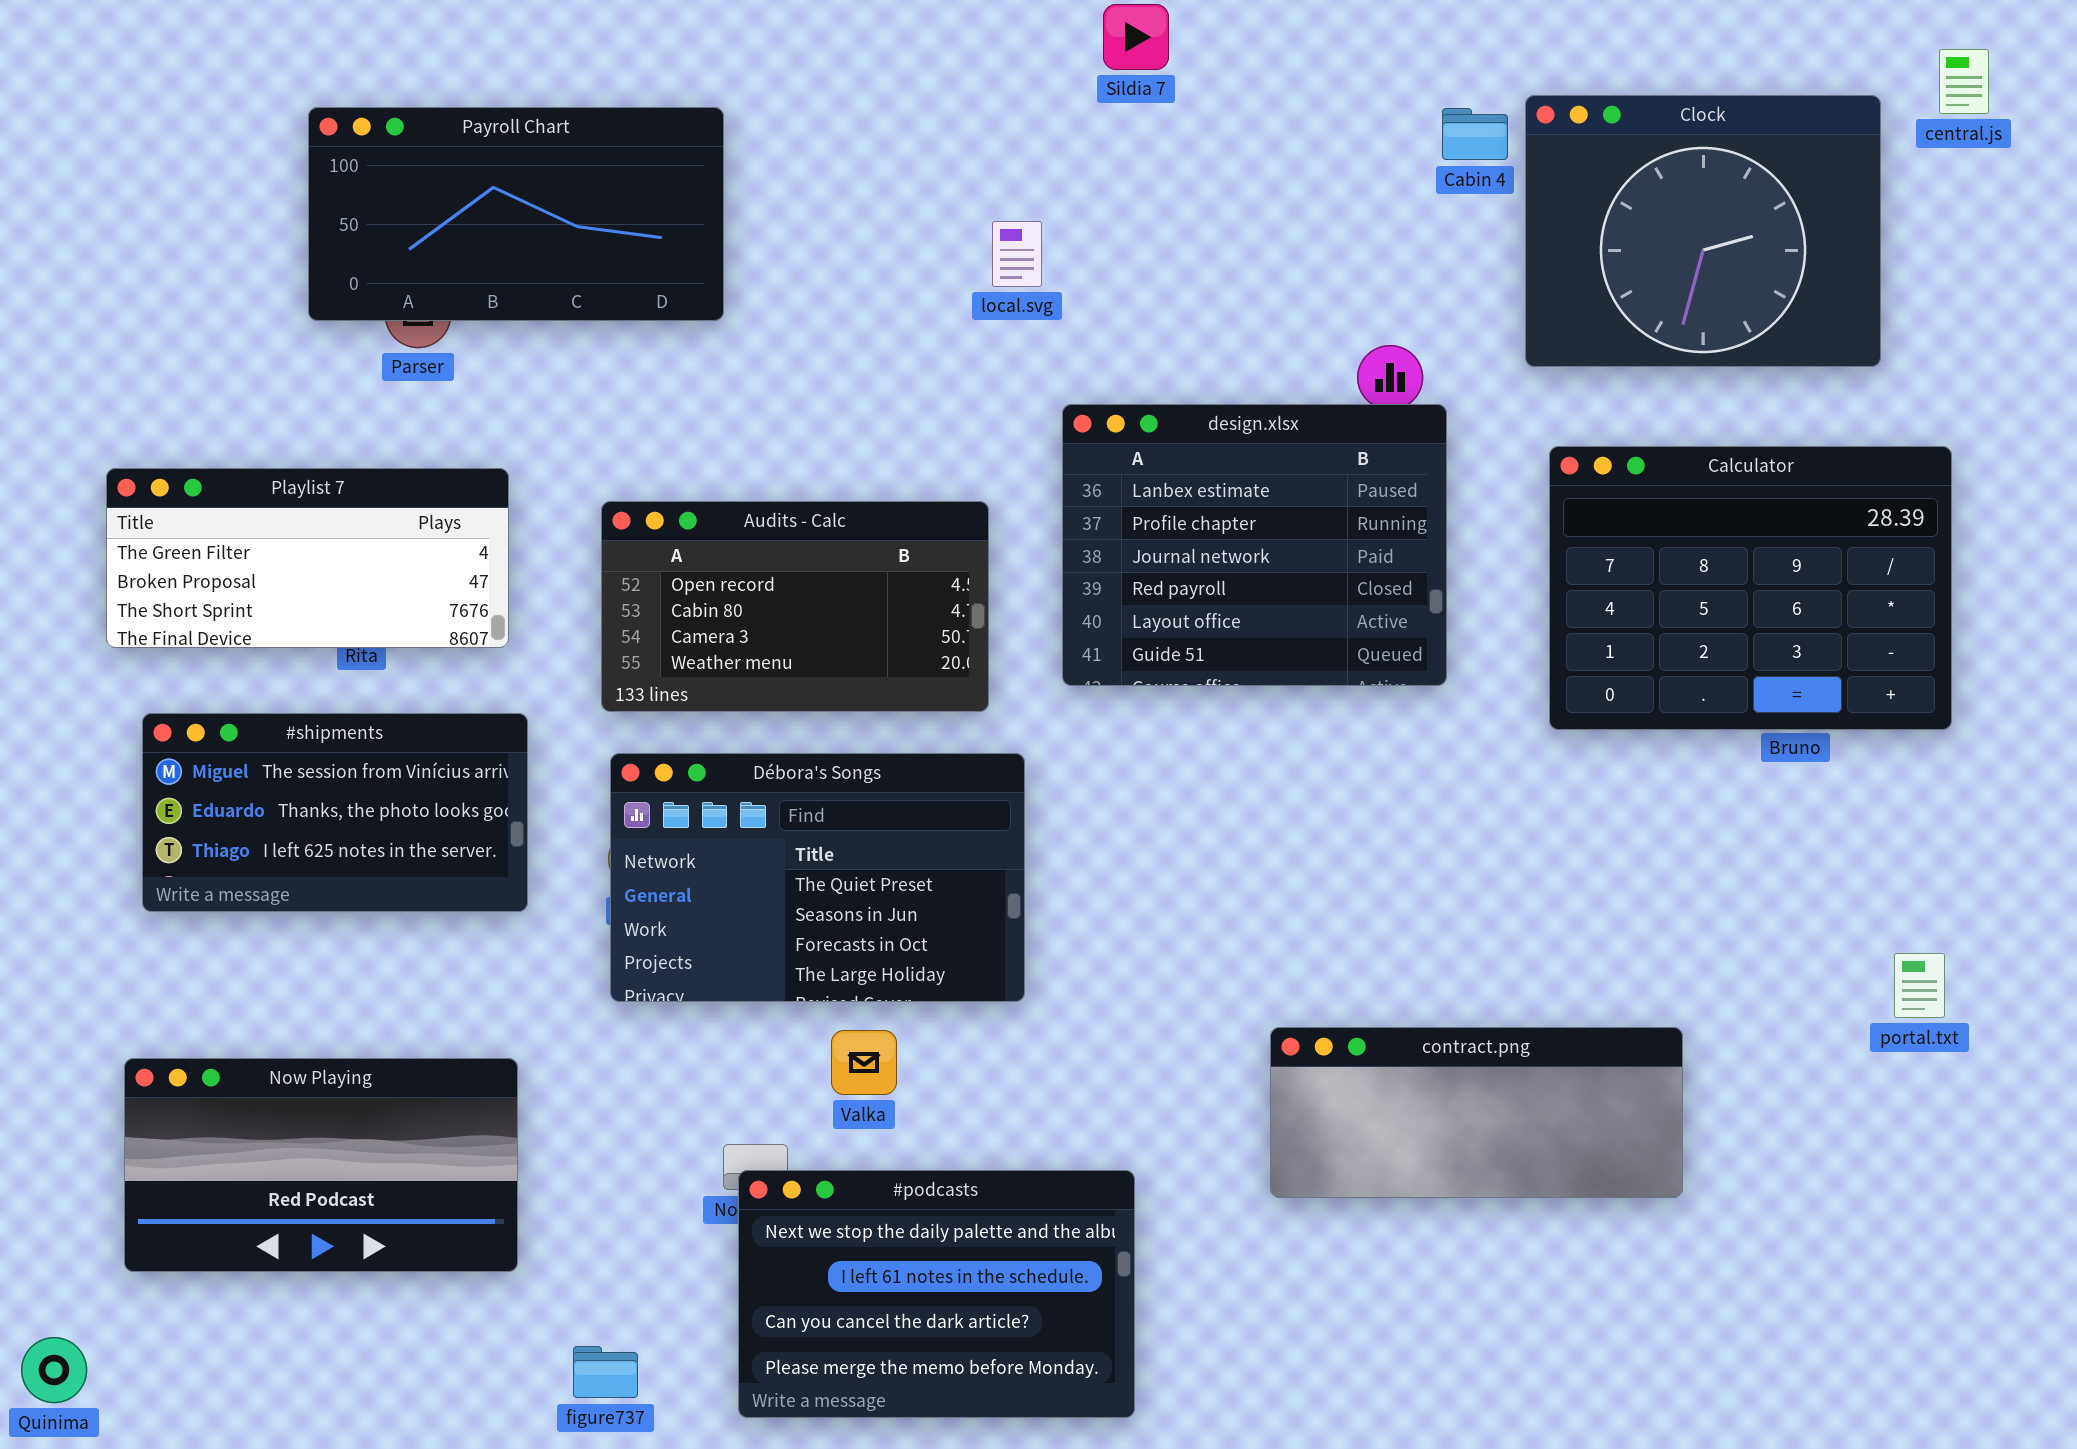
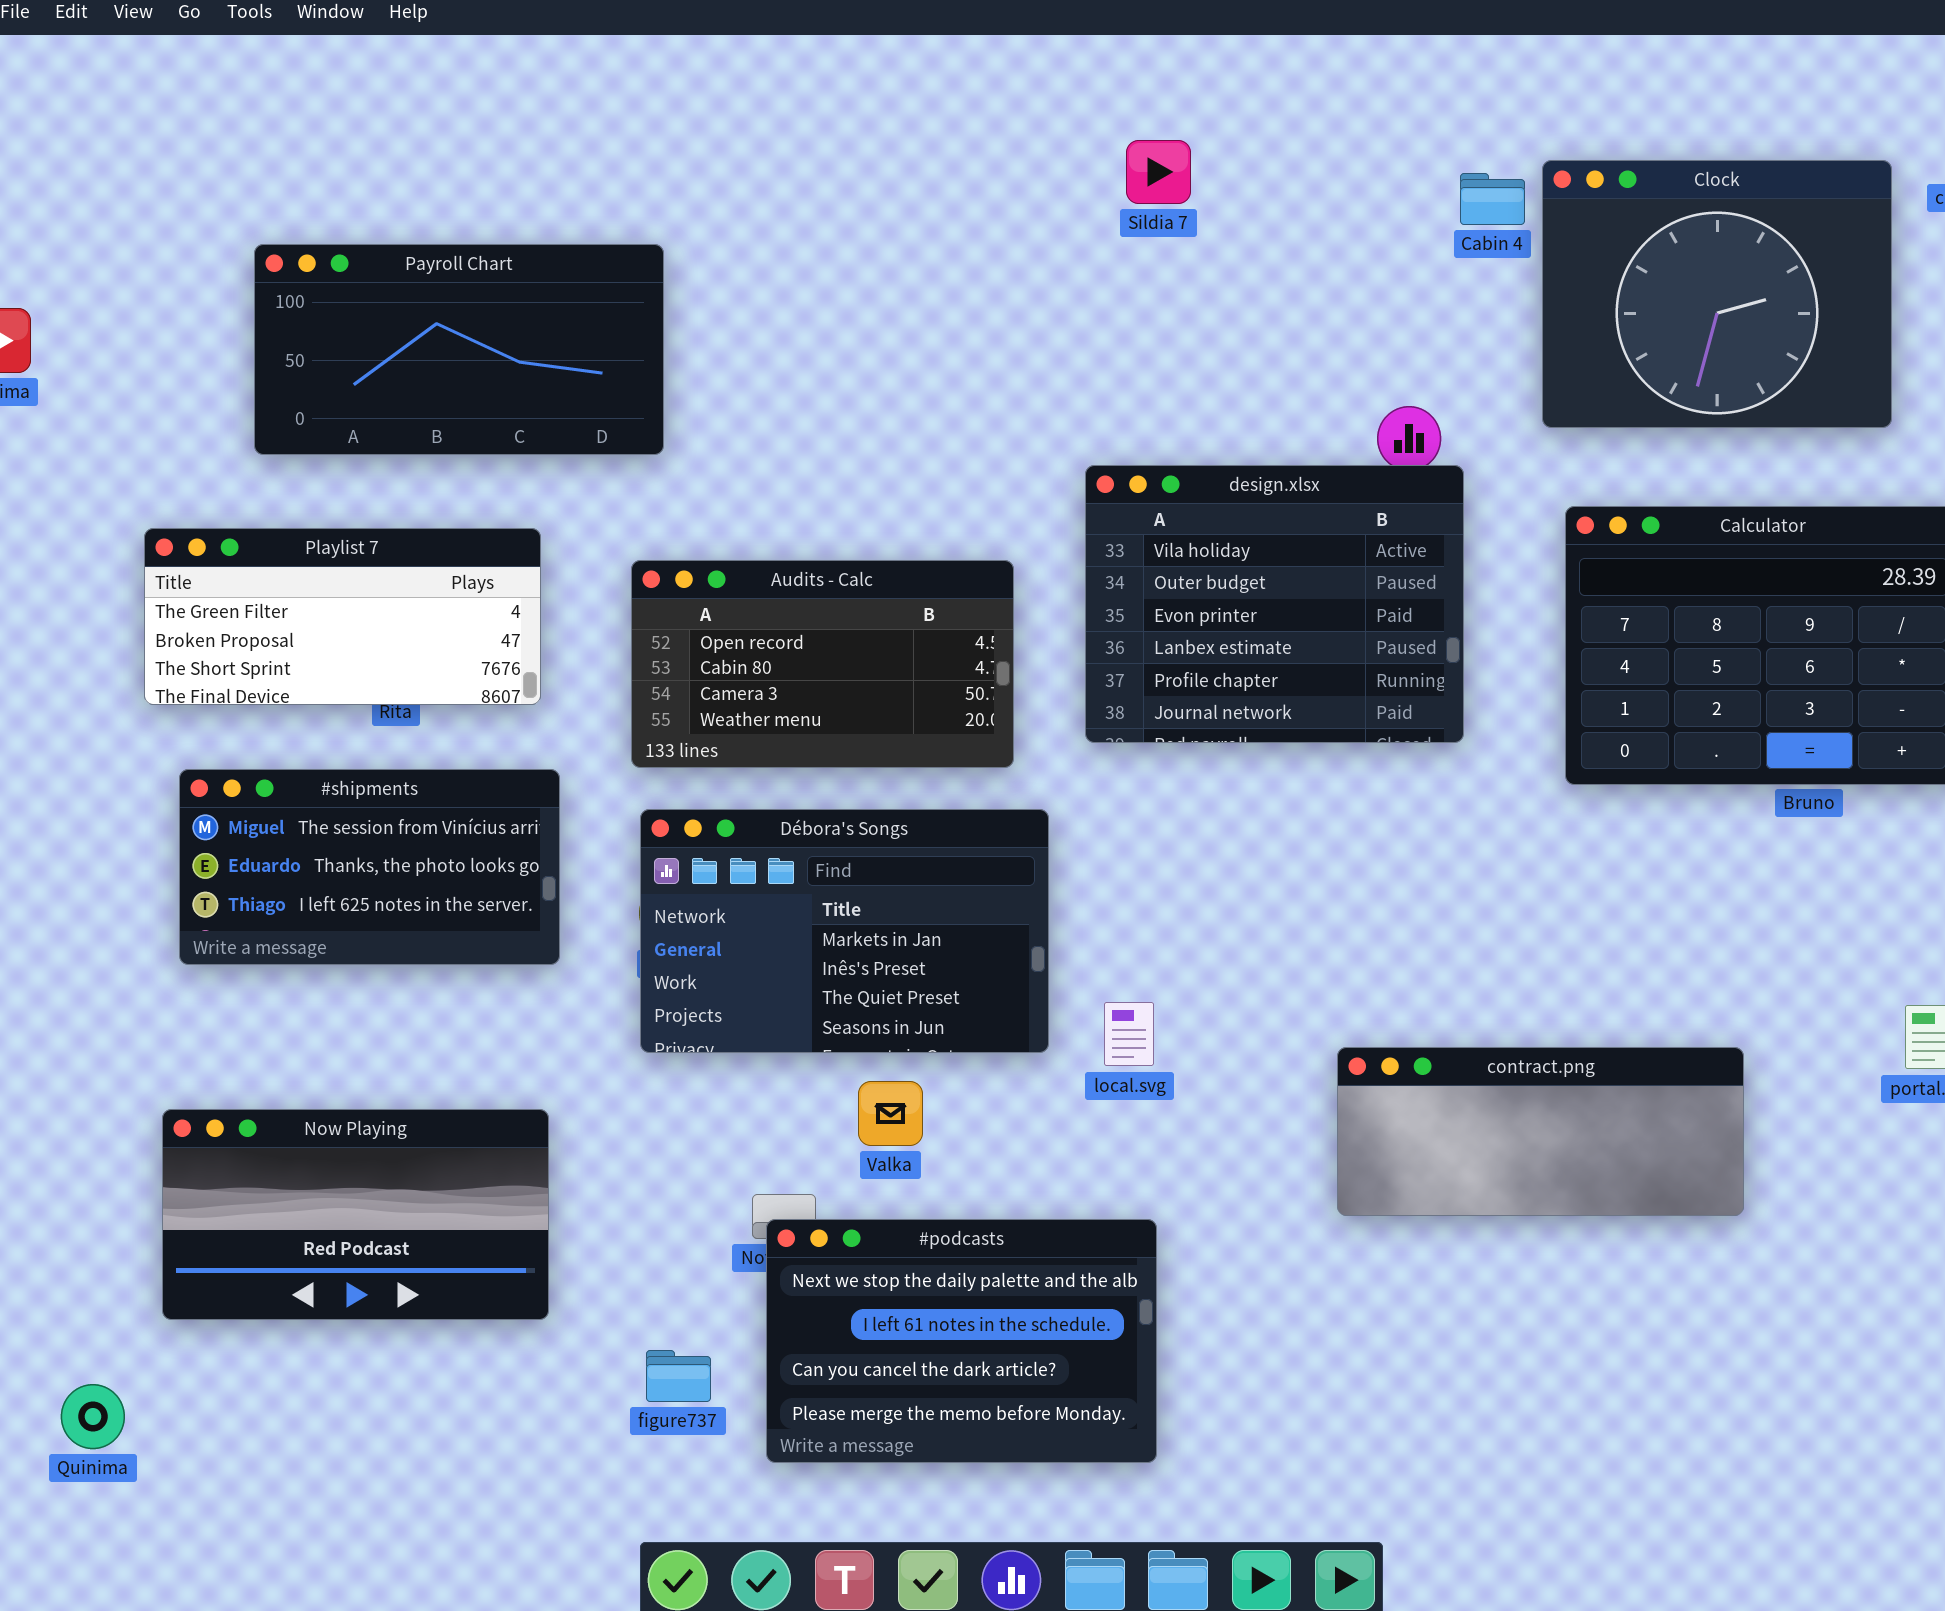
Sildia 7: [1103,4,1169,70] -> [1126,140,1191,204], moved
Payroll Chart: [308,107,724,321] -> [254,244,664,455], moved
local.svg: [992,221,1042,287] -> [1104,1002,1154,1066], moved
design.xlsx: [1062,404,1447,686] -> [1085,465,1464,743], scrolled up 3 rows
Débora's Songs: [610,753,1025,1002] -> [640,809,1049,1053], scrolled up 2 rows
contract.png: [1270,1027,1683,1198] -> [1337,1047,1744,1216], moved
figure737: [573,1346,638,1398] -> [646,1350,711,1402], moved

